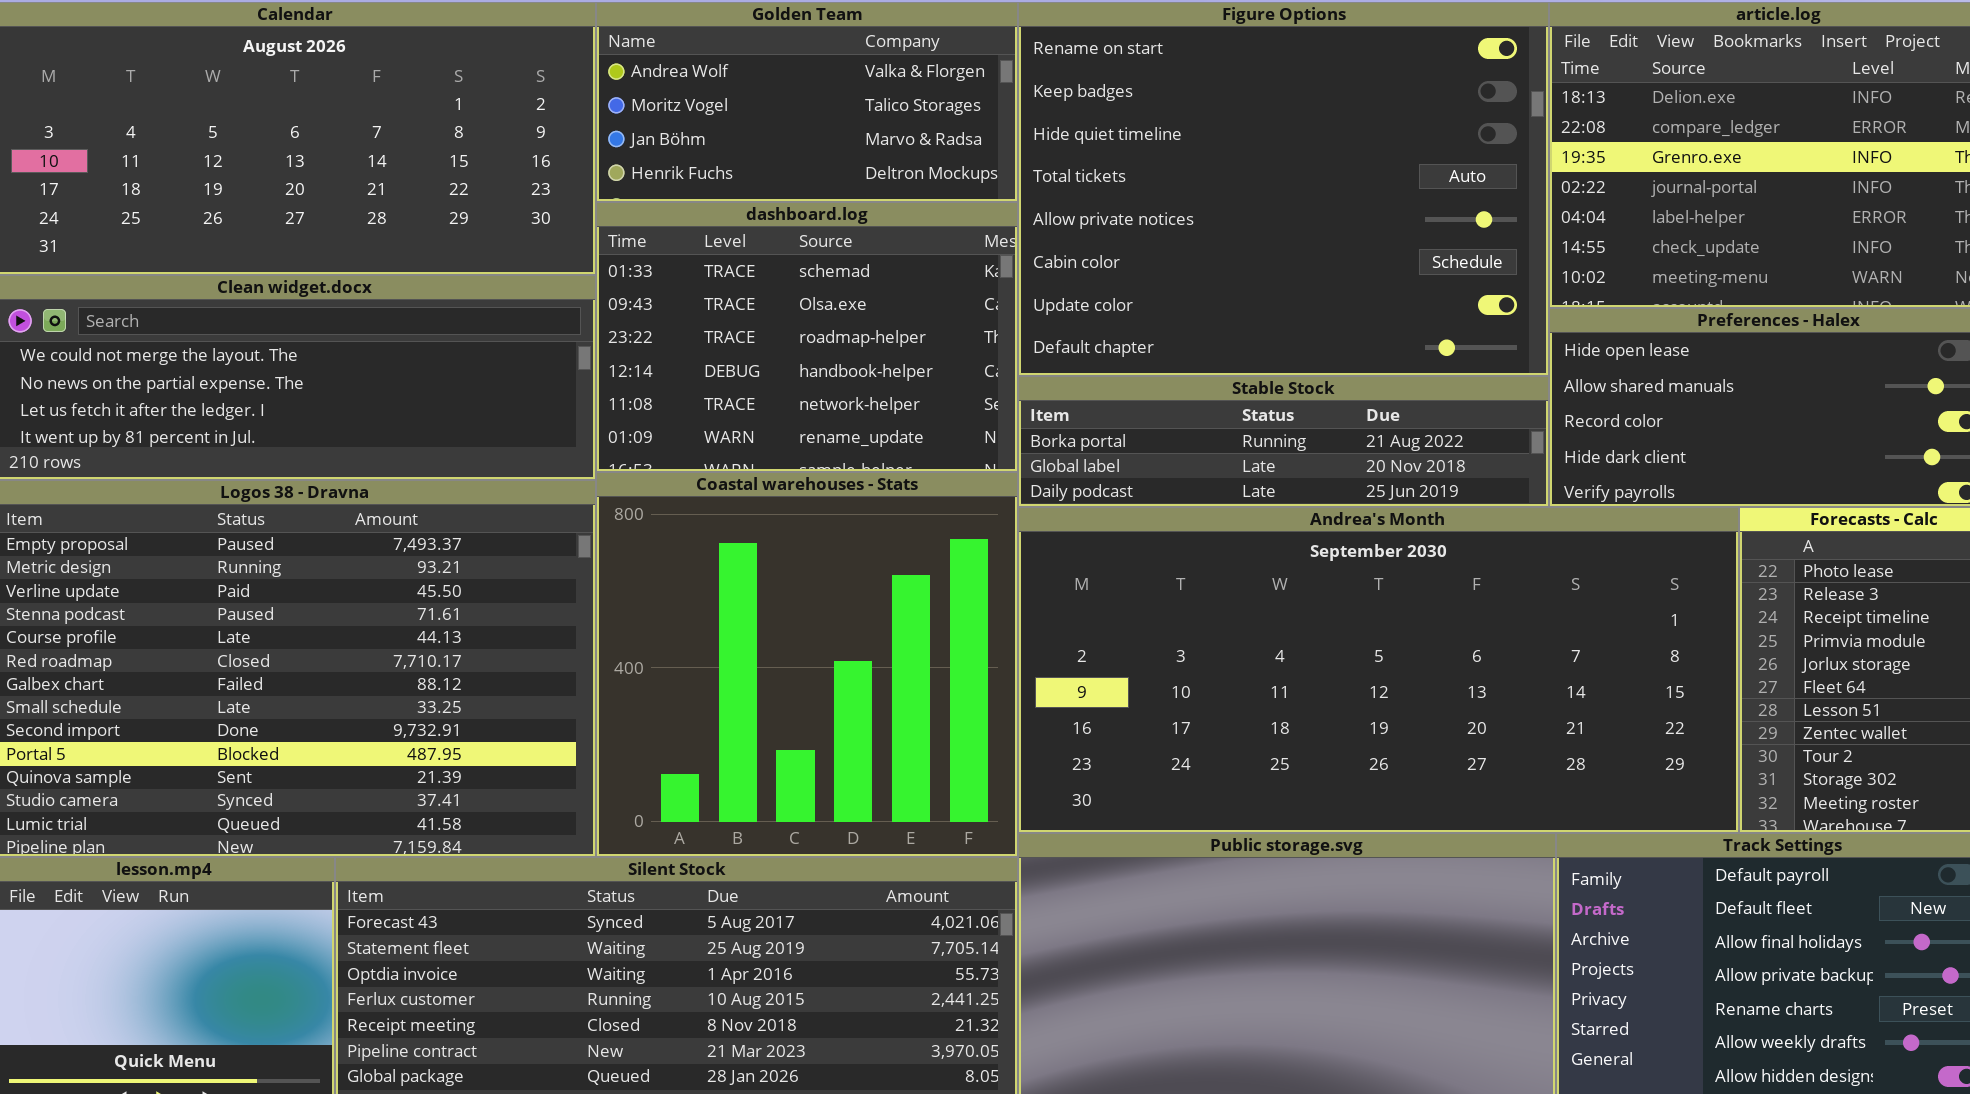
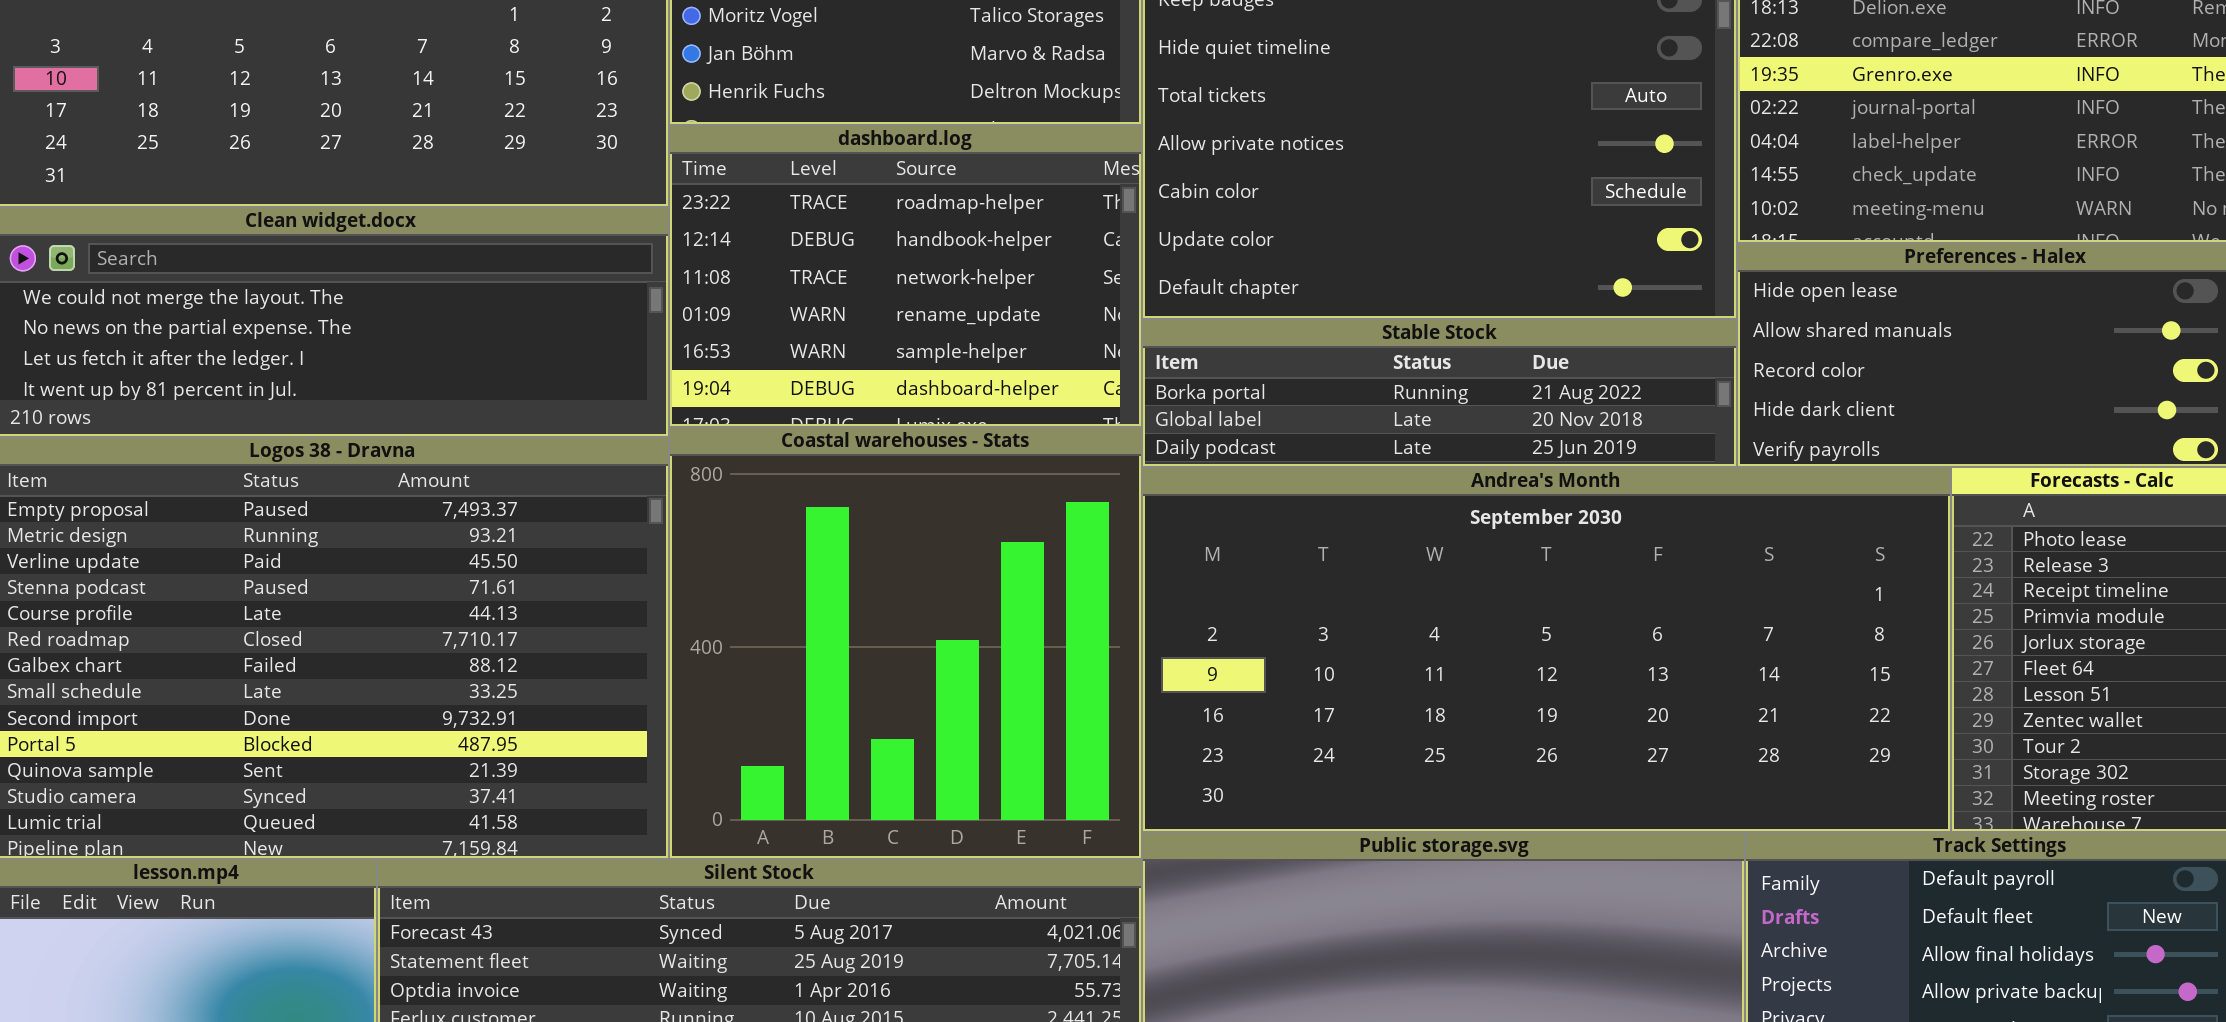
dashboard.log: [596,202,1018,472] -> [669,125,1142,427], scrolled down 2 rows

